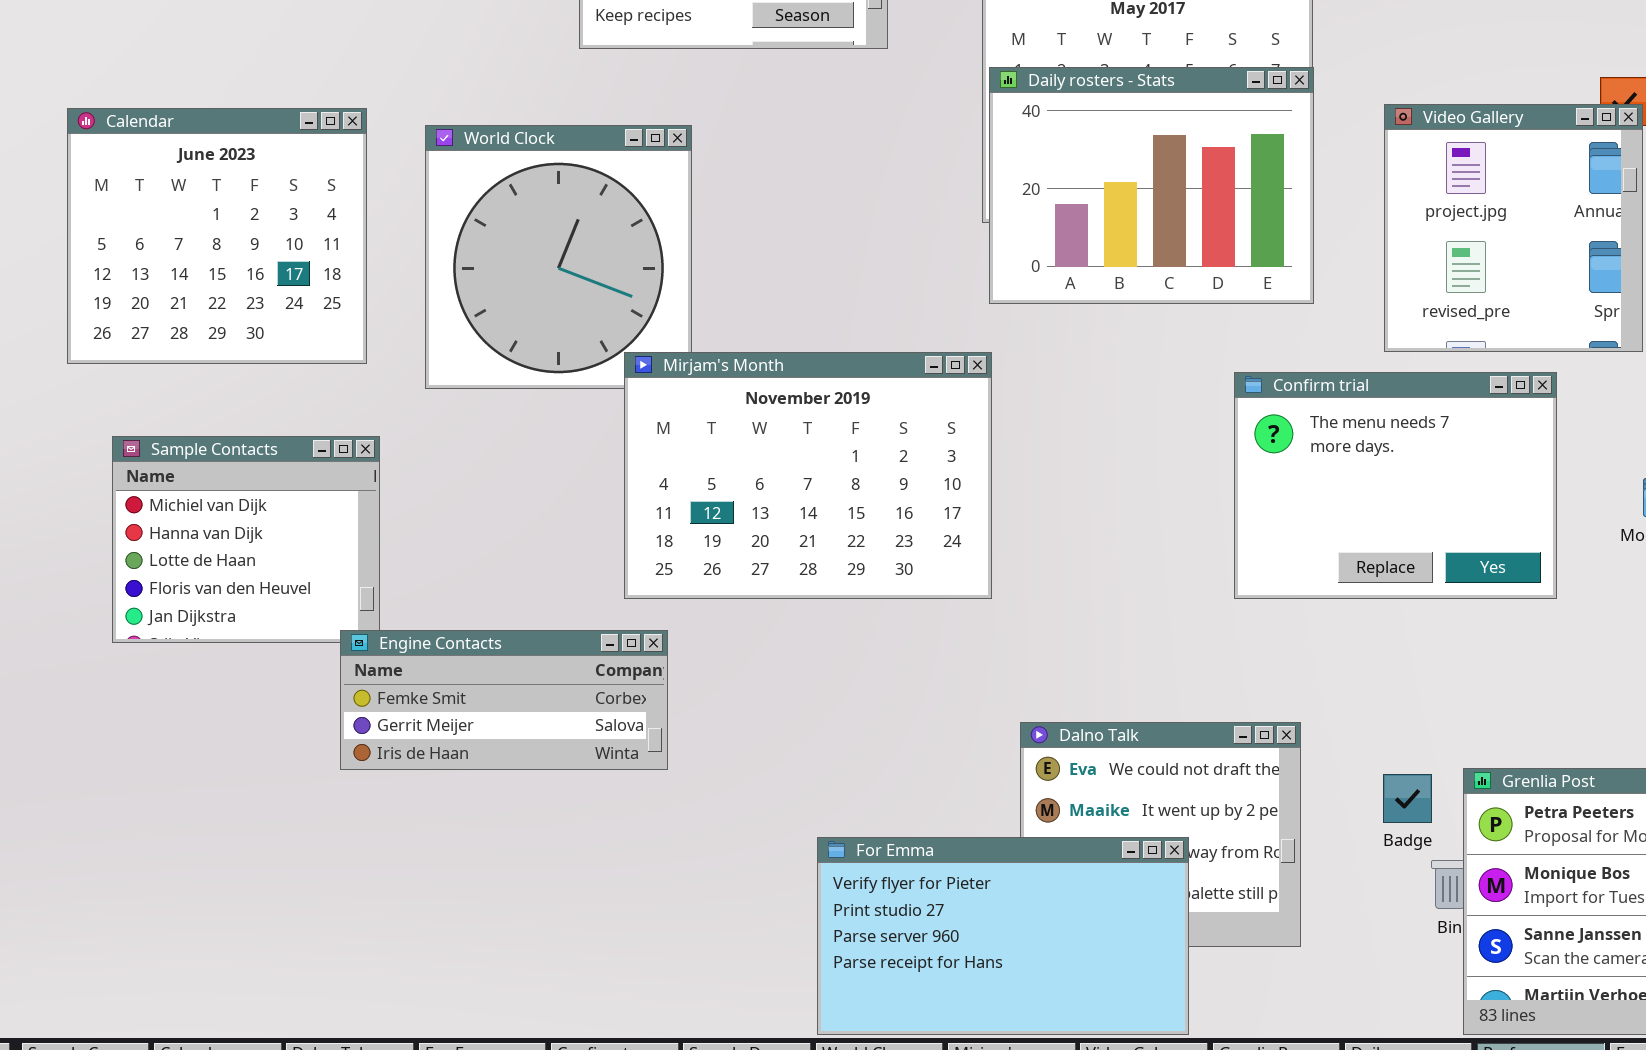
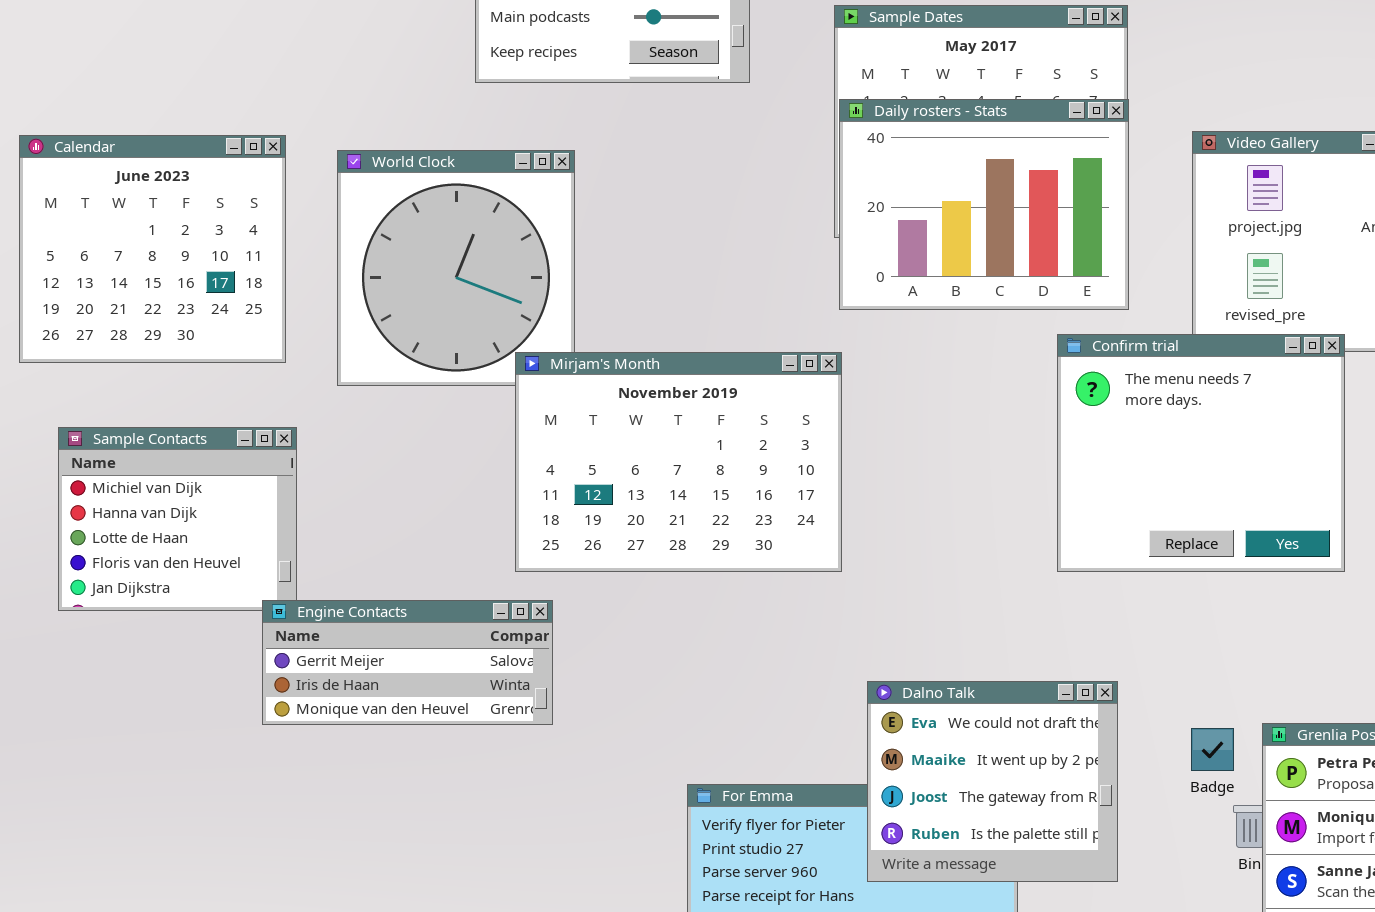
Confirm trial: [1234,372,1557,599] -> [1057,334,1345,572], resized
Engine Contacts: [340,630,668,770] -> [262,600,553,725], scrolled down 1 row
Dalno Talk: [1020,722,1301,947] -> [867,681,1118,882], raised

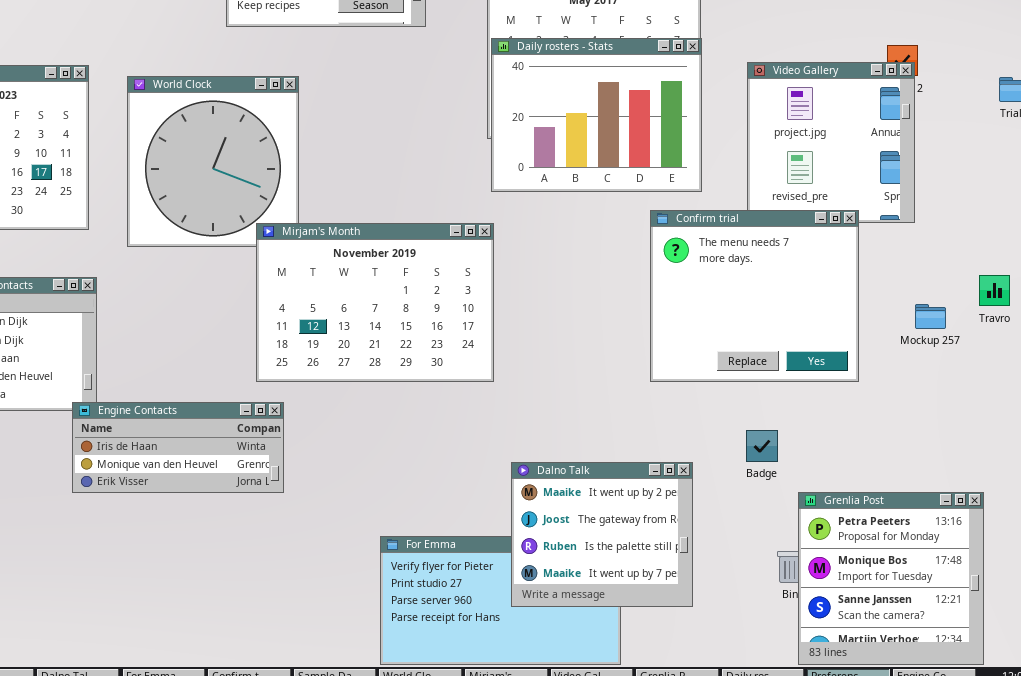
Engine Contacts: [262,600,553,725] -> [72,402,284,493], scrolled down 1 row
Dalno Talk: [867,681,1118,882] -> [511,462,693,607], scrolled down 1 row
Badge: [1191,728,1234,771] -> [746,430,778,462], moved

